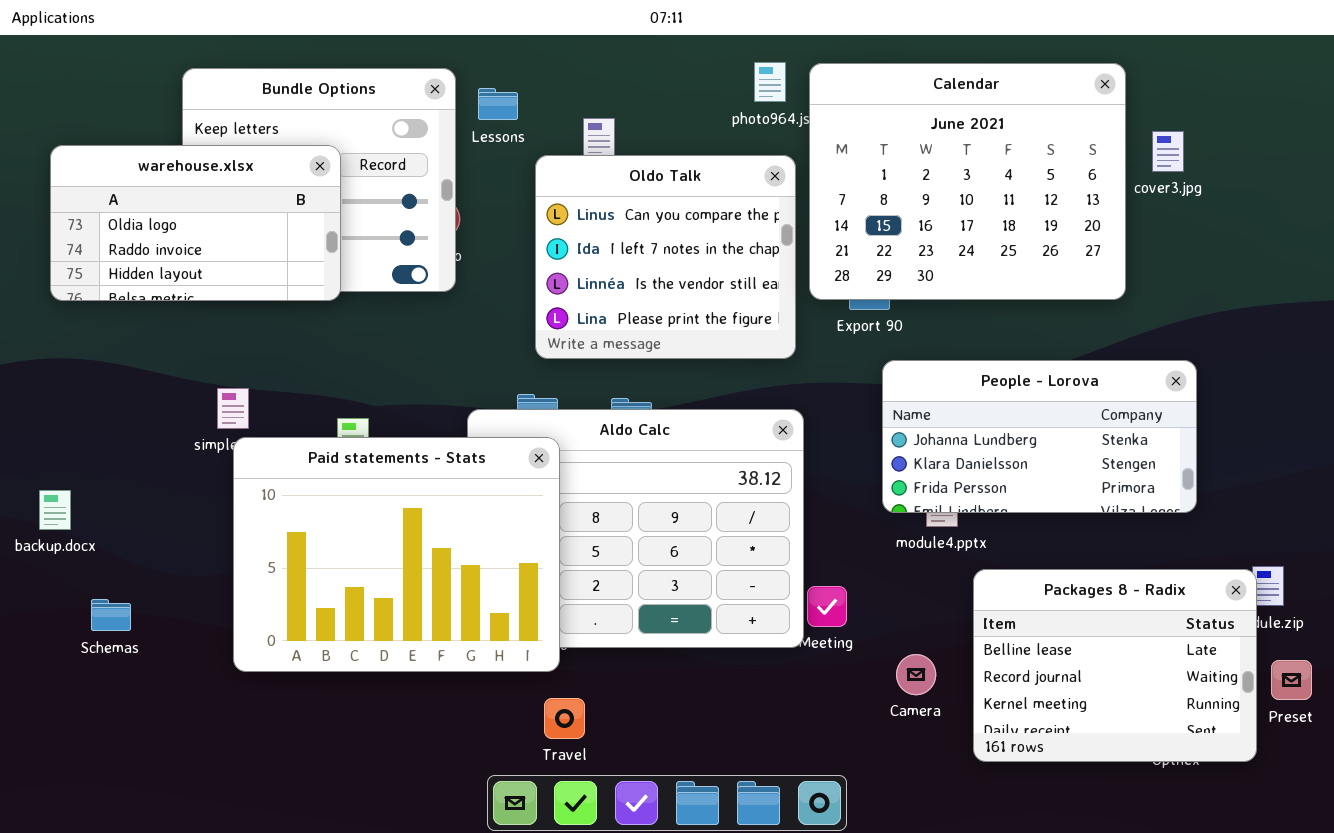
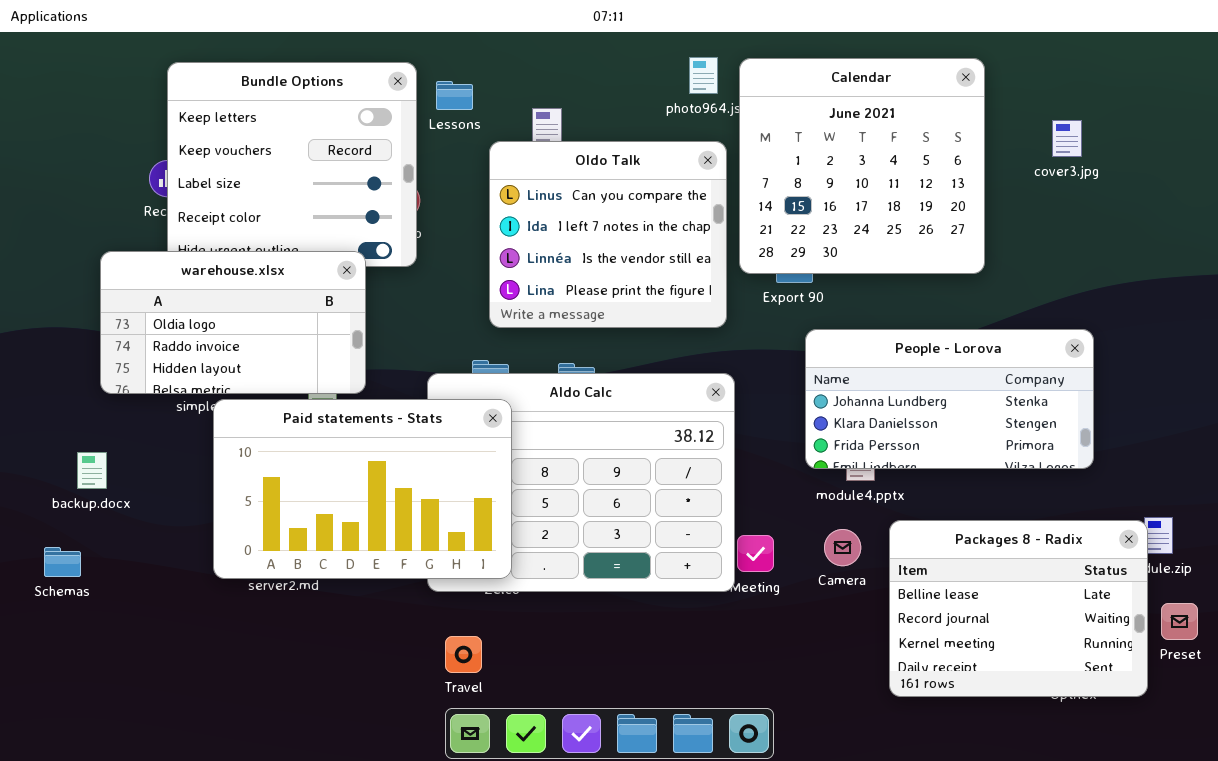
Calendar: [809,63,1126,300] -> [739,58,985,274], resized
warehouse.xlsx: [50,145,341,301] -> [100,251,366,394], moved
Paid statements - Stats: [233,437,560,672] -> [213,399,512,579], resized
backup.docx: [39,490,71,530] -> [77,452,107,489], moved
Schemas: [91,599,131,631] -> [44,547,81,577], moved
Camera: [896,654,936,695] -> [824,529,861,566], moved
Travel: [544,698,585,739] -> [445,636,482,673], moved

